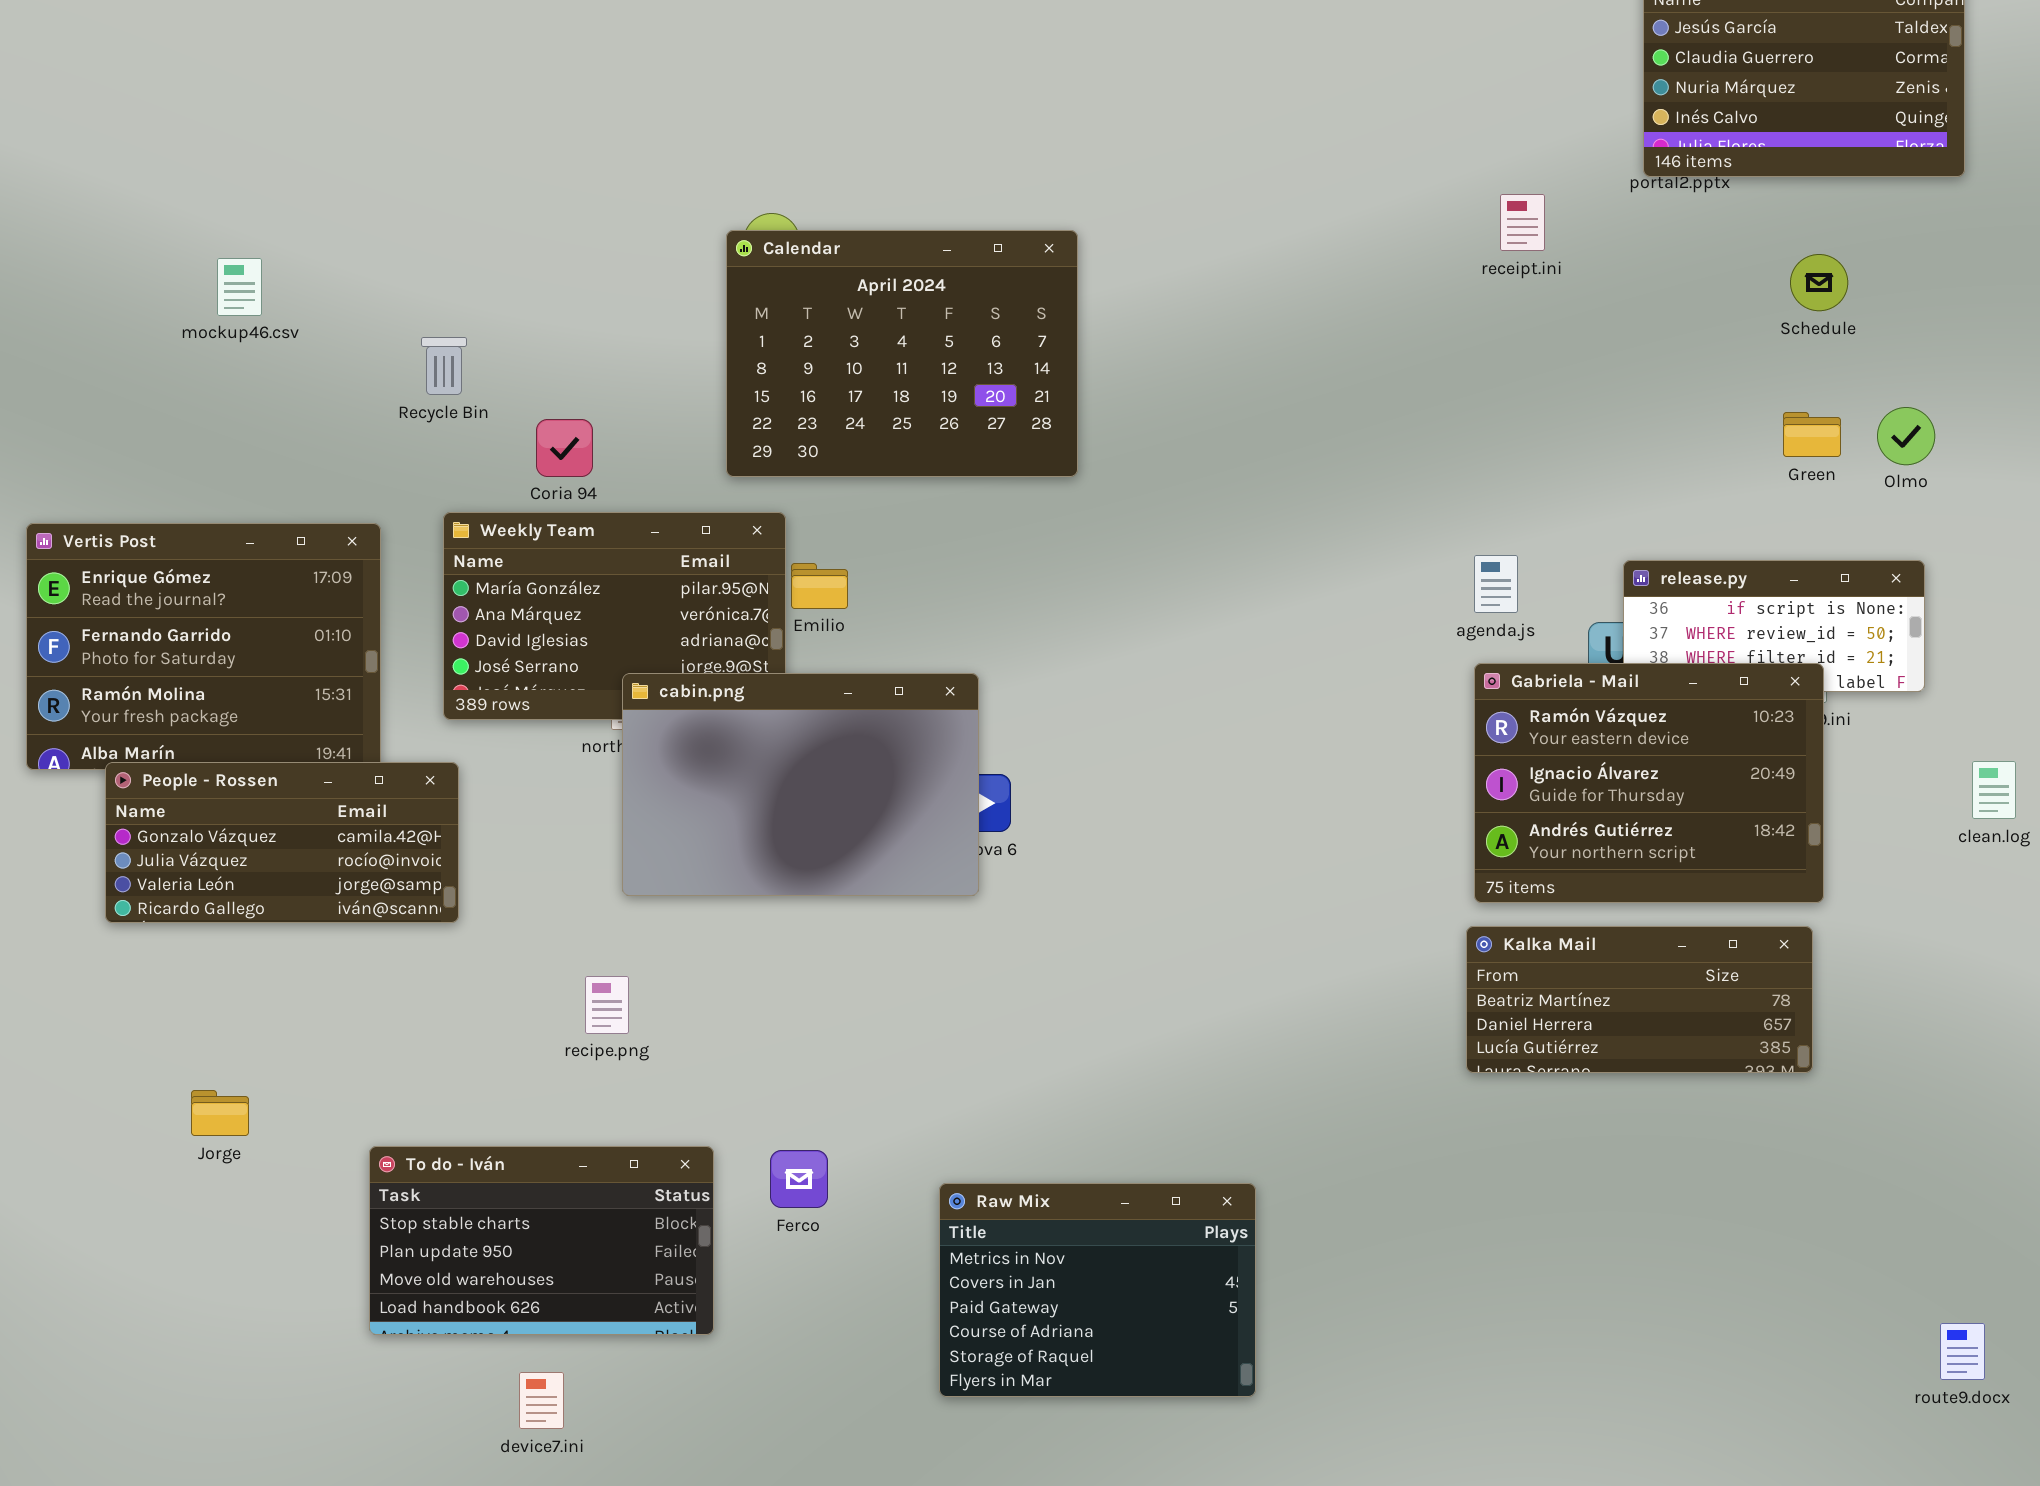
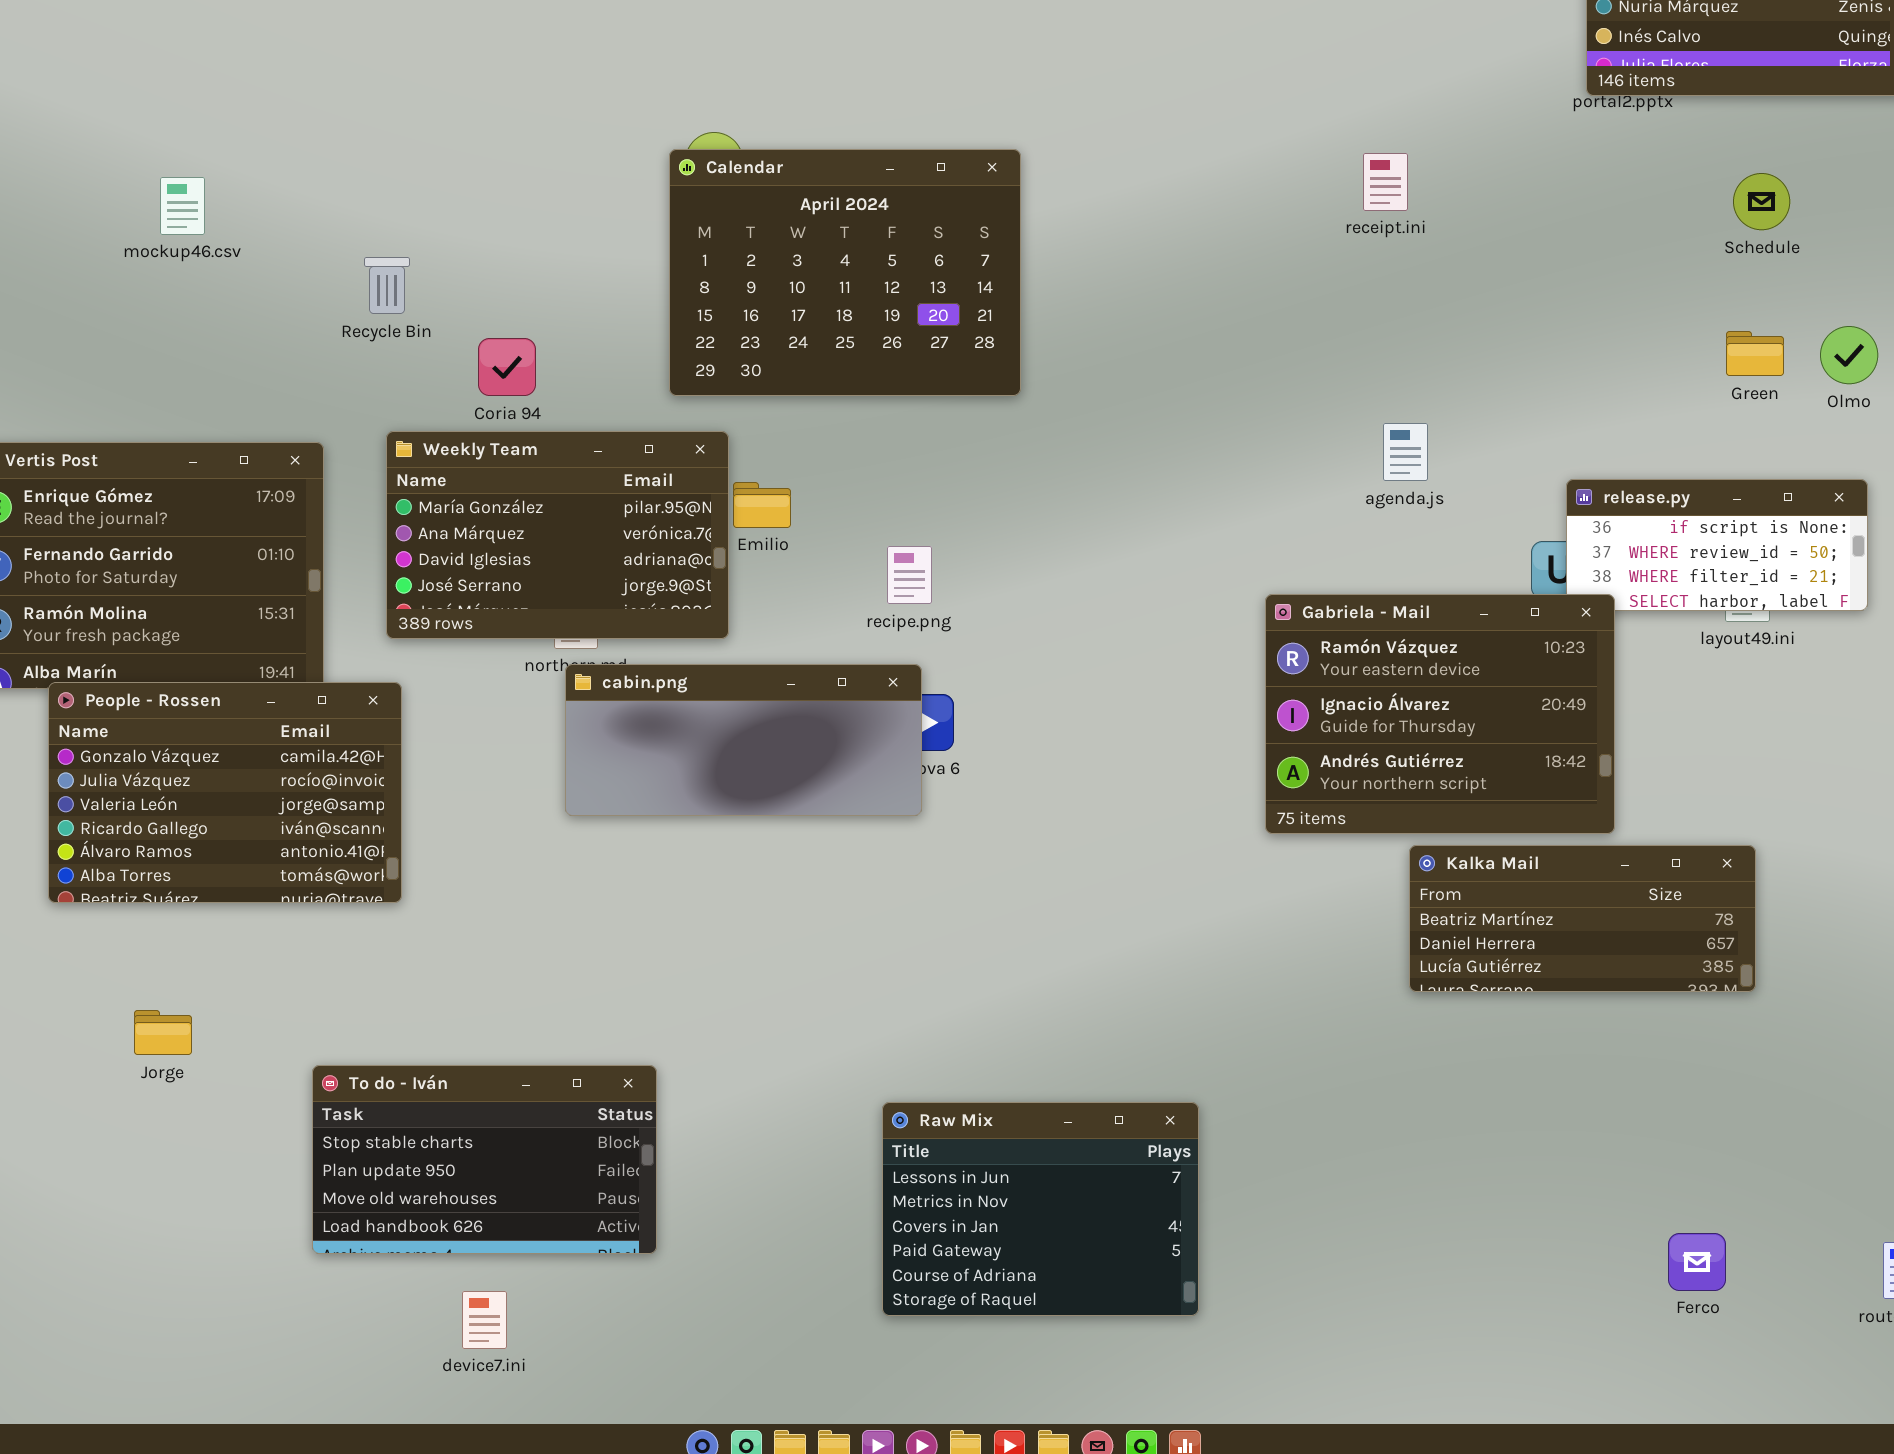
receipt.ini: [1500,194,1545,251] -> [1363,153,1408,211], moved
agenda.js: [1474,555,1518,613] -> [1383,423,1428,481], moved
Gabriela - Mail: [1474,663,1824,903] -> [1265,594,1615,834], moved
cabin.png: [622,673,979,896] -> [565,664,922,816], resized
People - Rossen: [105,762,459,923] -> [48,682,402,903], resized
recipe.png: [585,976,629,1034] -> [887,546,932,604], moved
Ferco: [770,1150,828,1208] -> [1668,1233,1726,1291], moved
Raw Mix: [939,1183,1256,1397] -> [882,1102,1199,1316], scrolled up 1 row

